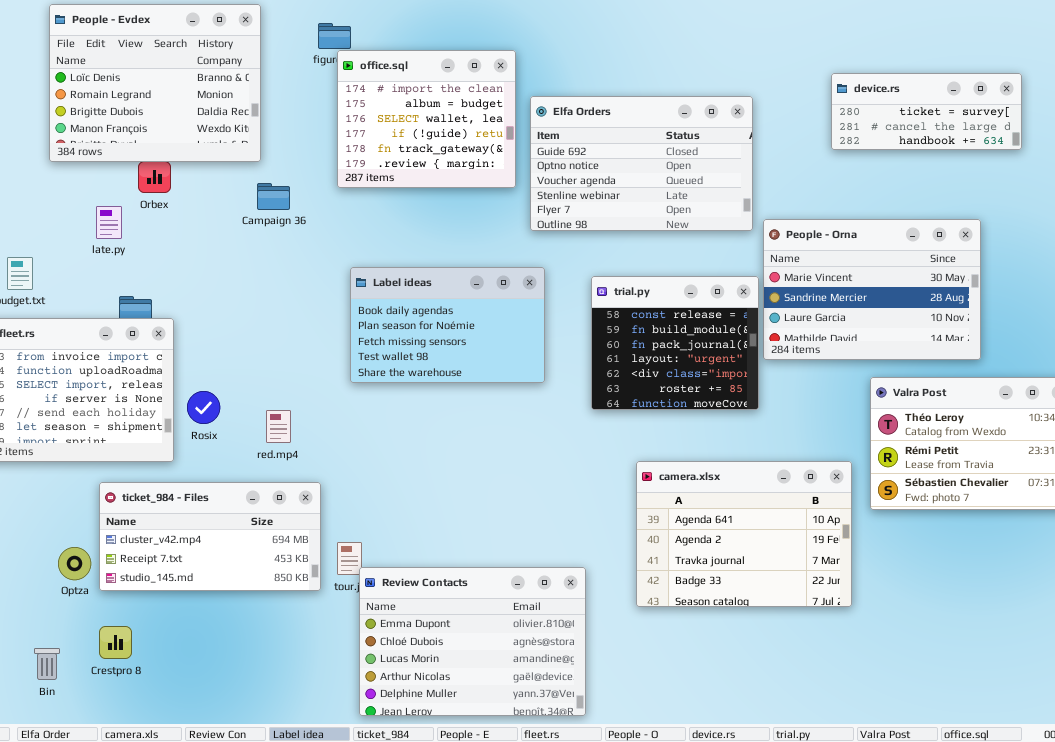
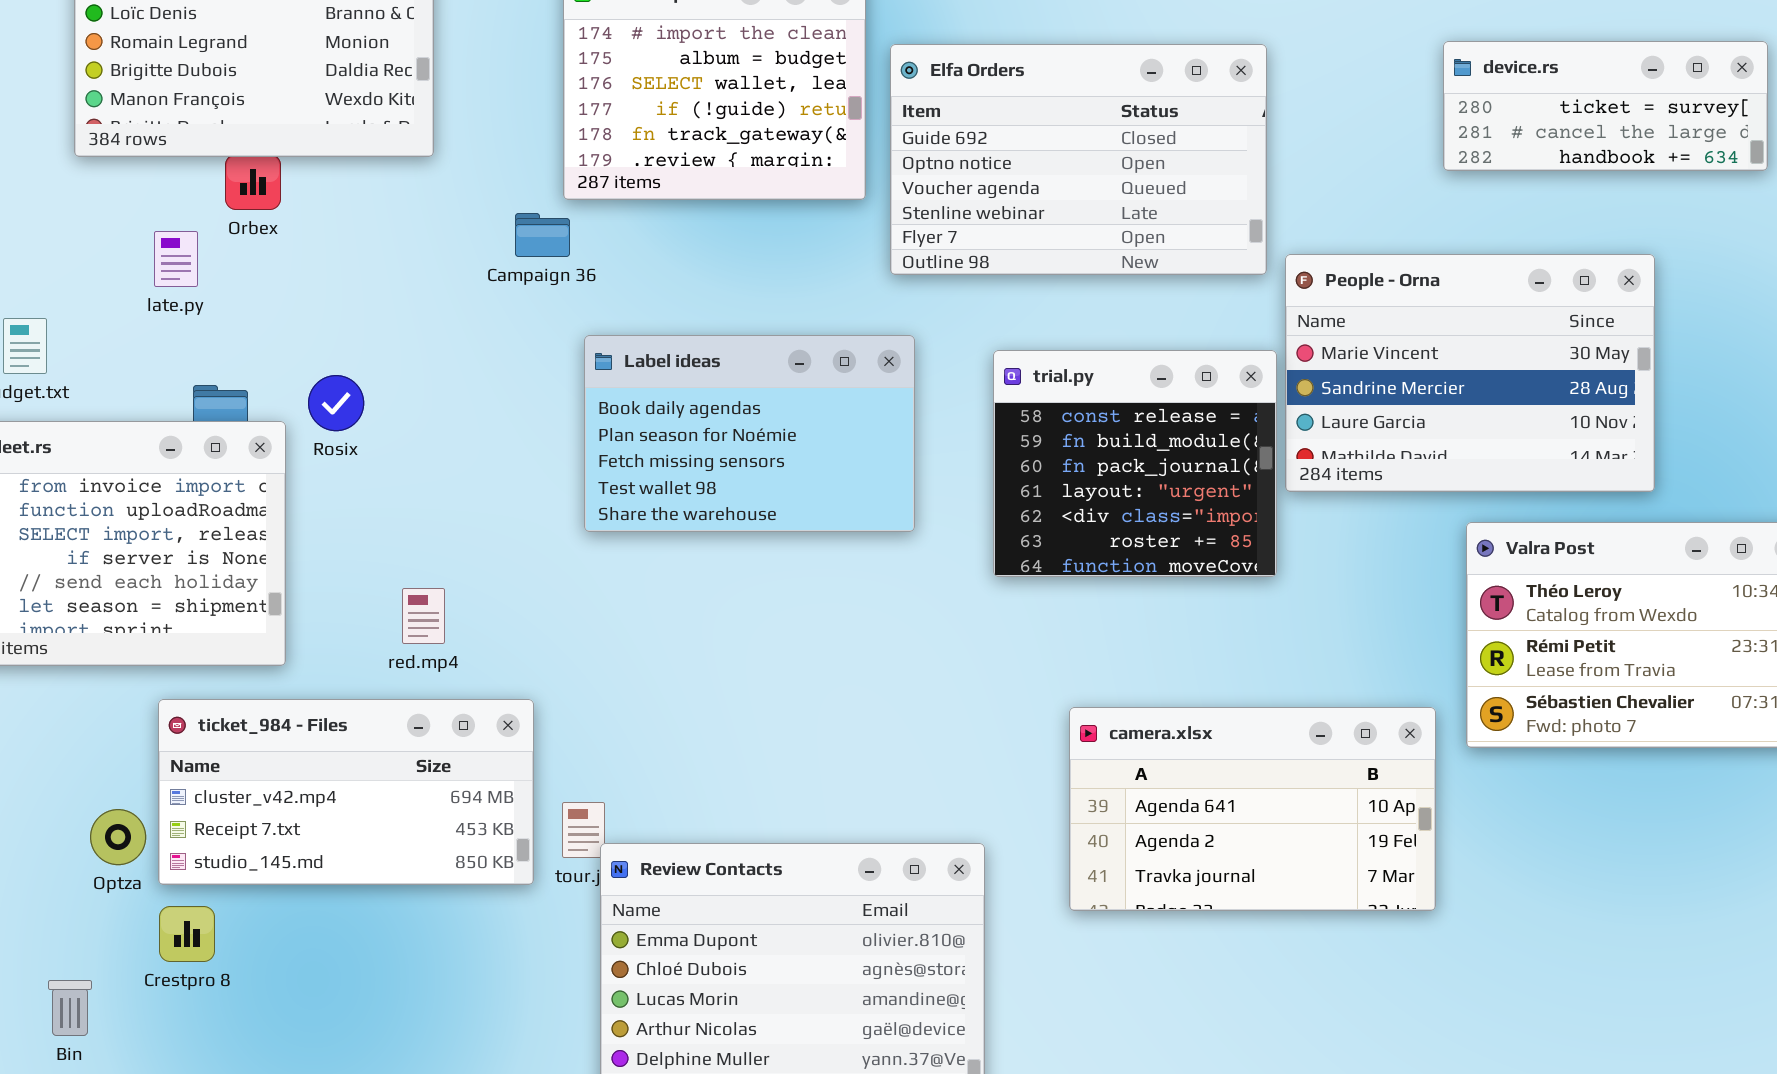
device.rs: [831,73,1022,150] -> [1443,41,1768,171], moved
Campaign 36: [257,183,290,210] -> [515,213,570,257], moved
Rosix: [187,391,220,424] -> [308,375,364,431], moved
red.mp4: [266,410,291,443] -> [402,588,445,644], moved
camera.xlsx: [636,461,852,607] -> [1069,707,1436,911], resized
Crestpro 8: [99,626,132,659] -> [159,906,215,962], moved

